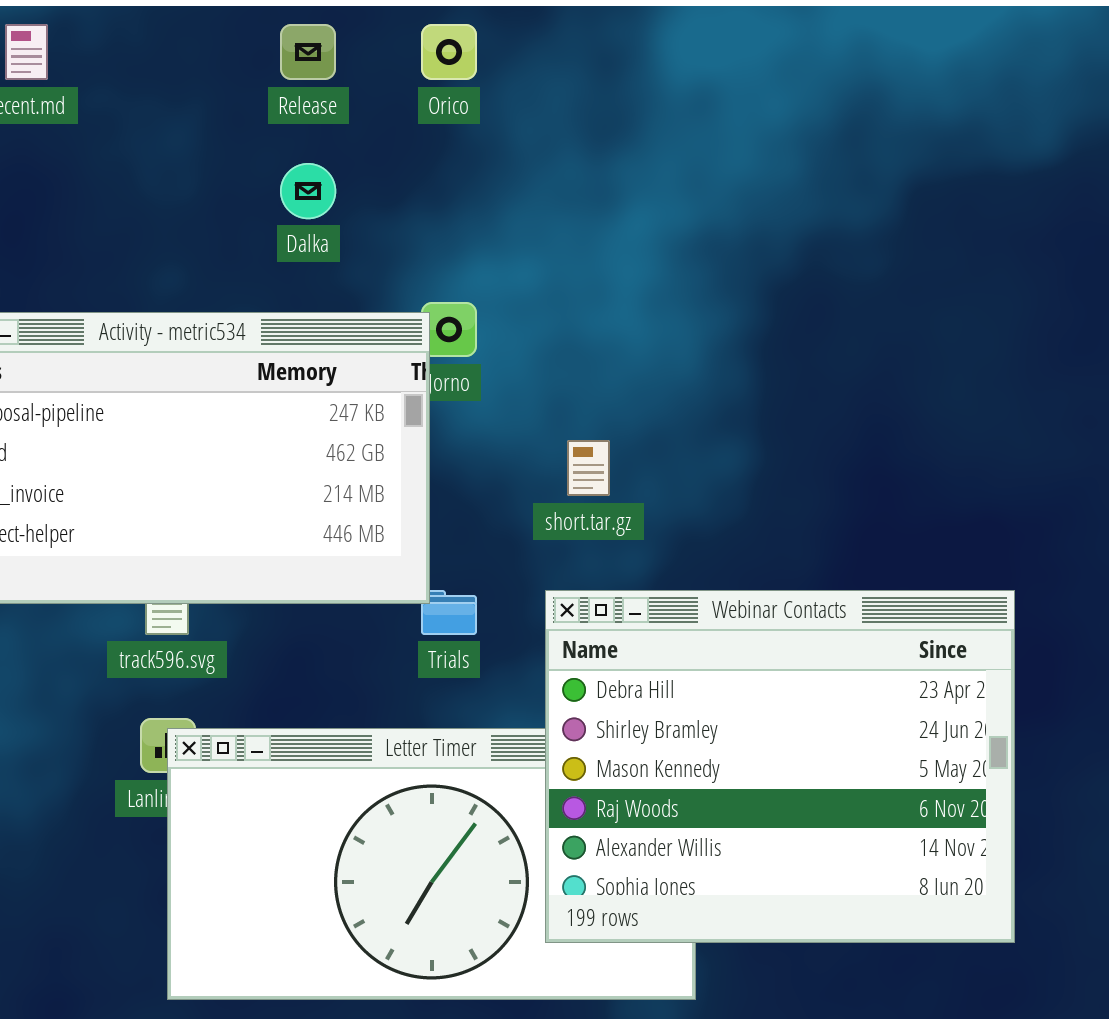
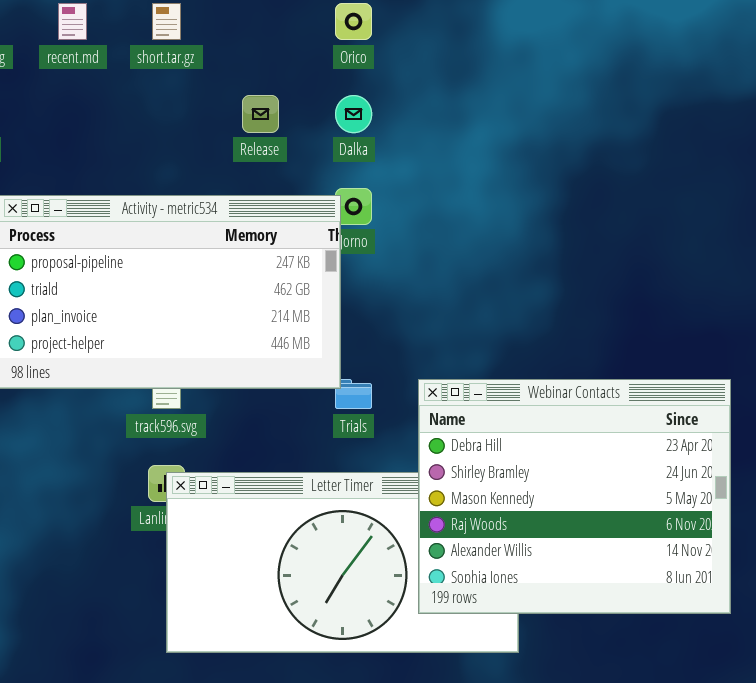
Release: [280,24,336,80] -> [242,95,279,133], moved
Dalka: [280,163,336,219] -> [335,95,372,133], moved
short.tar.gz: [567,440,610,496] -> [152,3,181,40], moved

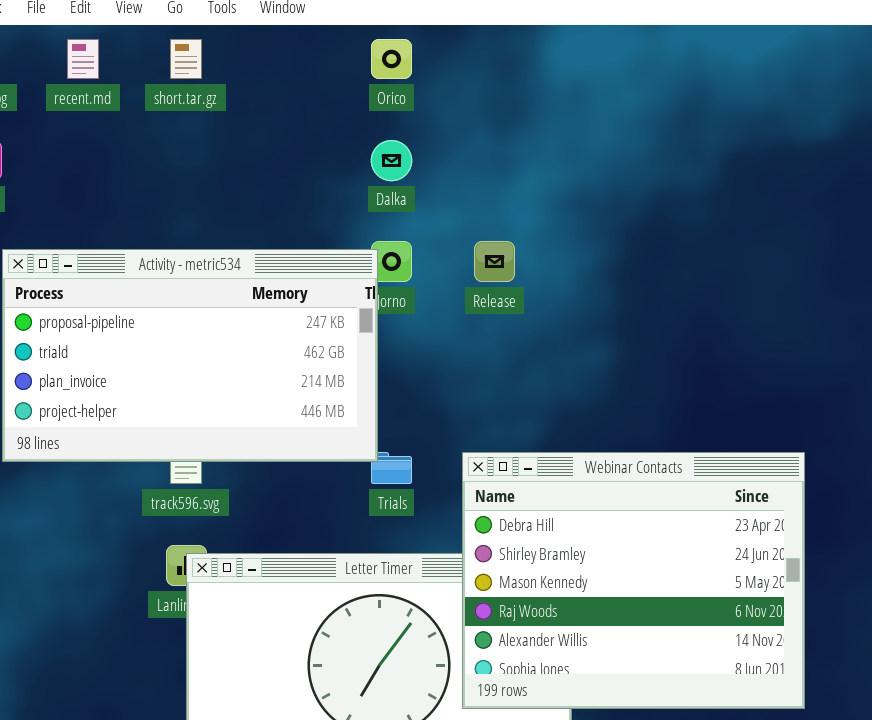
Release: [242,95,279,133] -> [474,241,515,282], moved

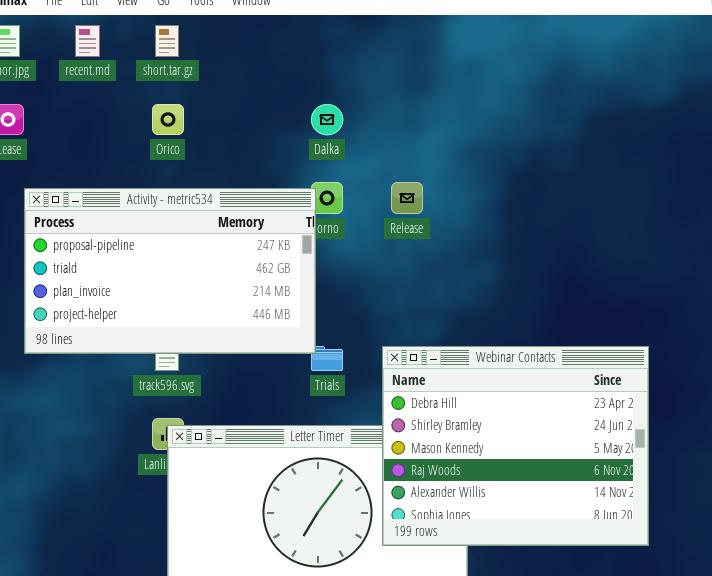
Orico: [371,39,412,79] -> [152,104,184,135], moved

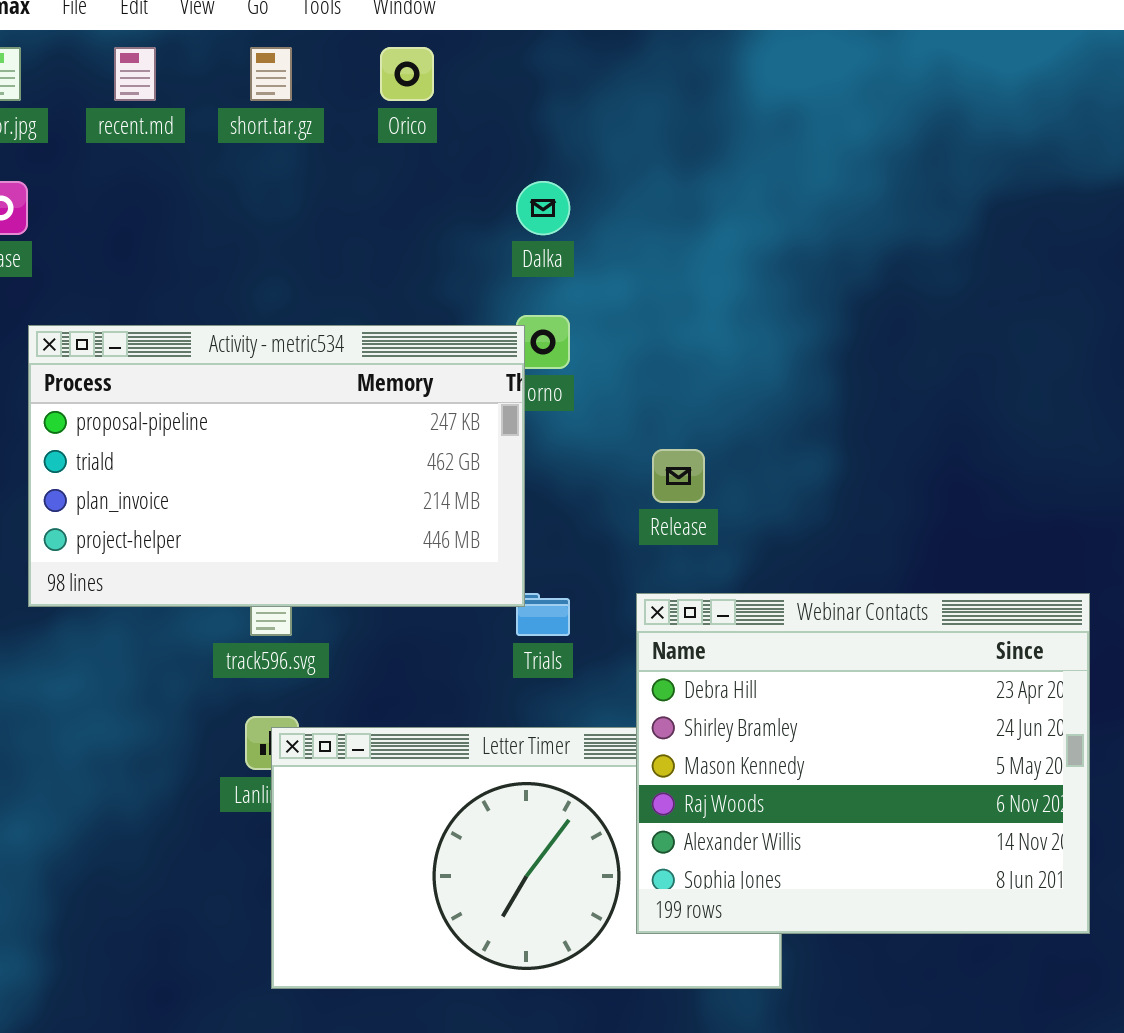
Orico: [152,104,184,135] -> [380,47,434,101], moved
Release: [391,182,423,214] -> [652,449,705,503], moved

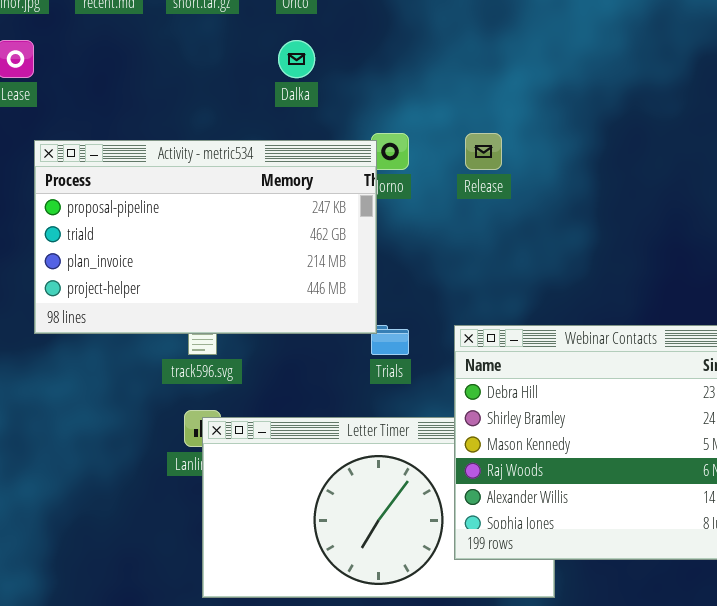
Dalka: [516,181,570,235] -> [278,40,315,78], moved
Release: [652,449,705,503] -> [465,133,502,170], moved

